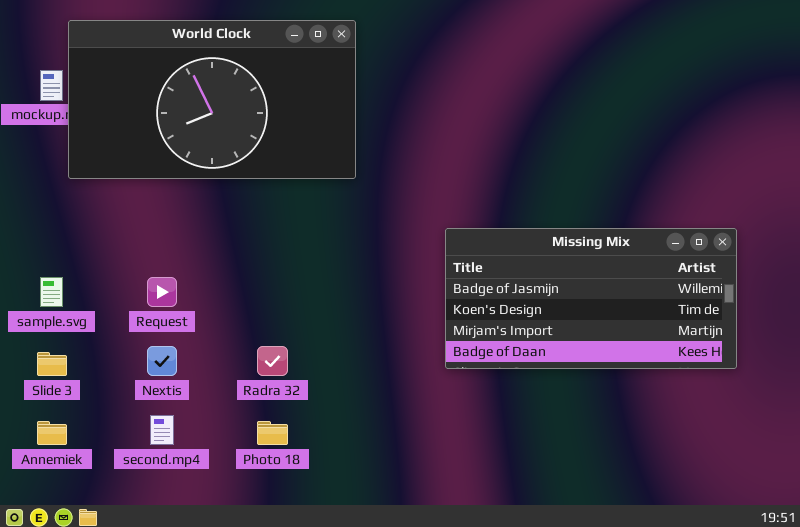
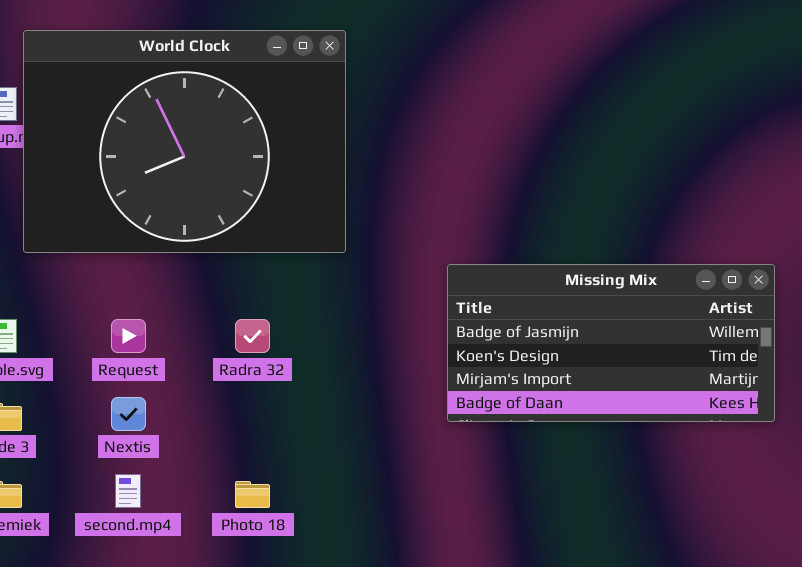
World Clock: [68,20,356,179] -> [23,30,346,253], resized
Radra 32: [257,346,288,376] -> [235,319,270,353], moved

